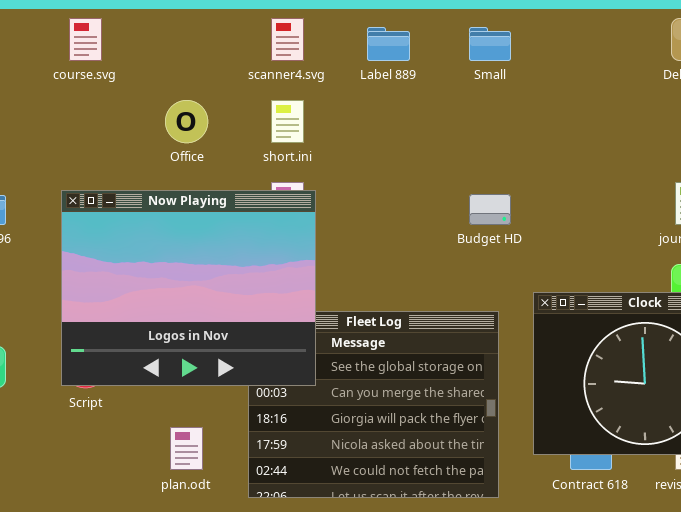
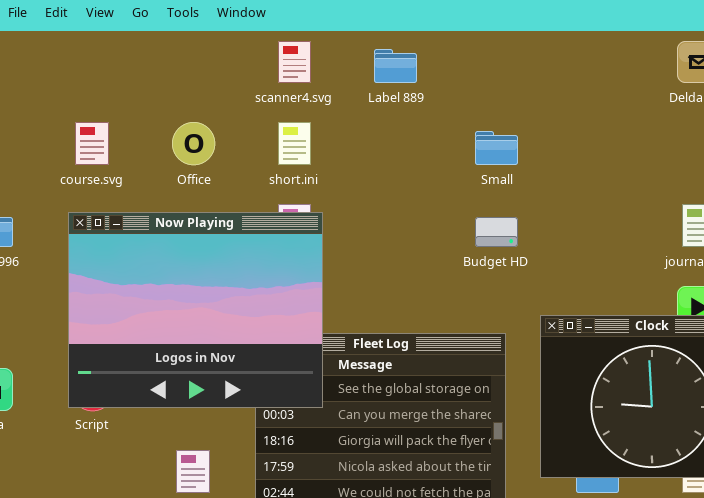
course.svg: [69,18,102,61] -> [75,122,109,165], moved
Small: [469,27,511,61] -> [475,131,518,165], moved

